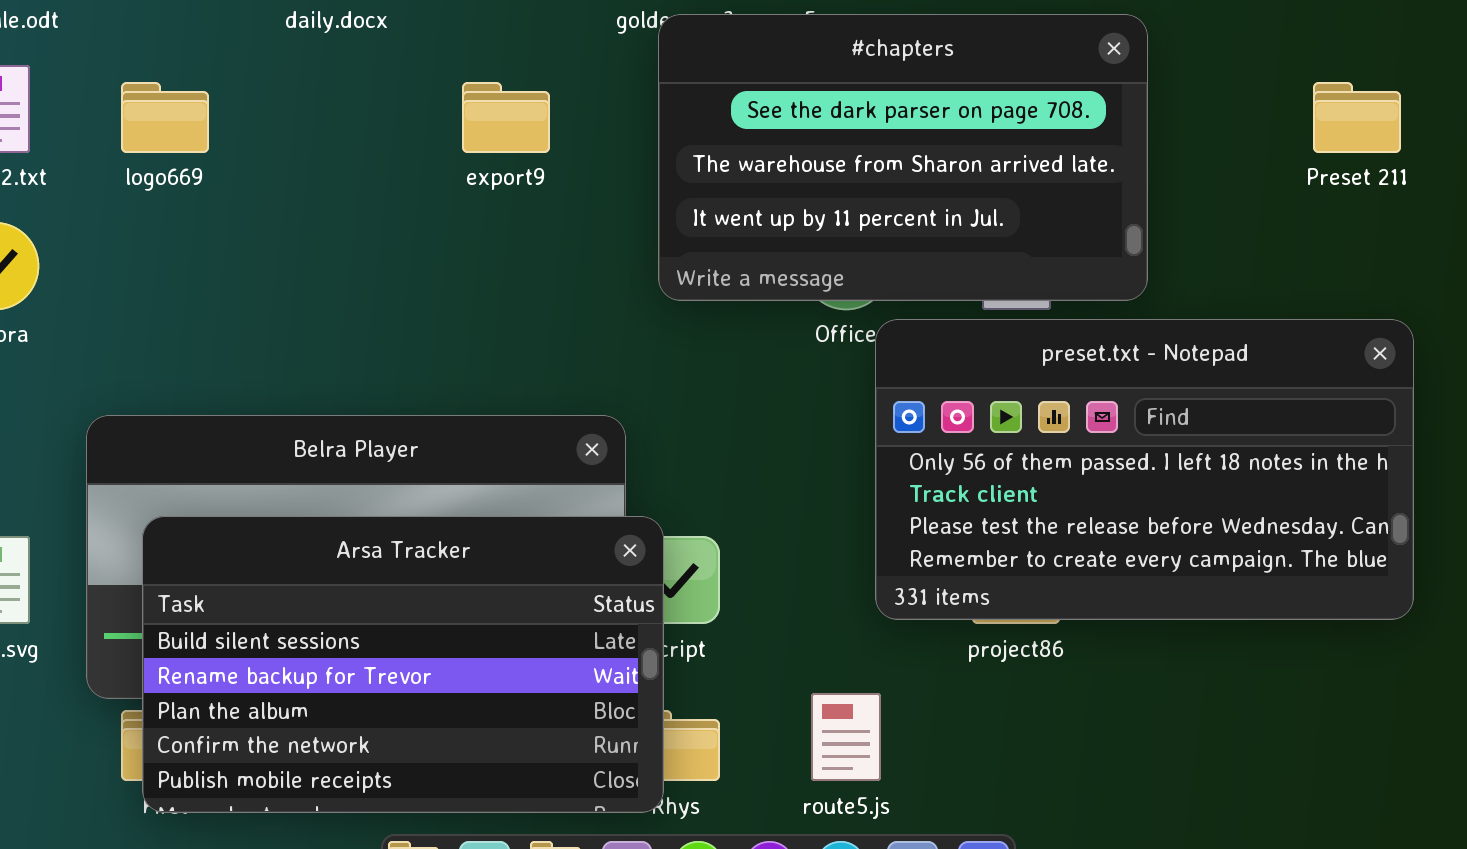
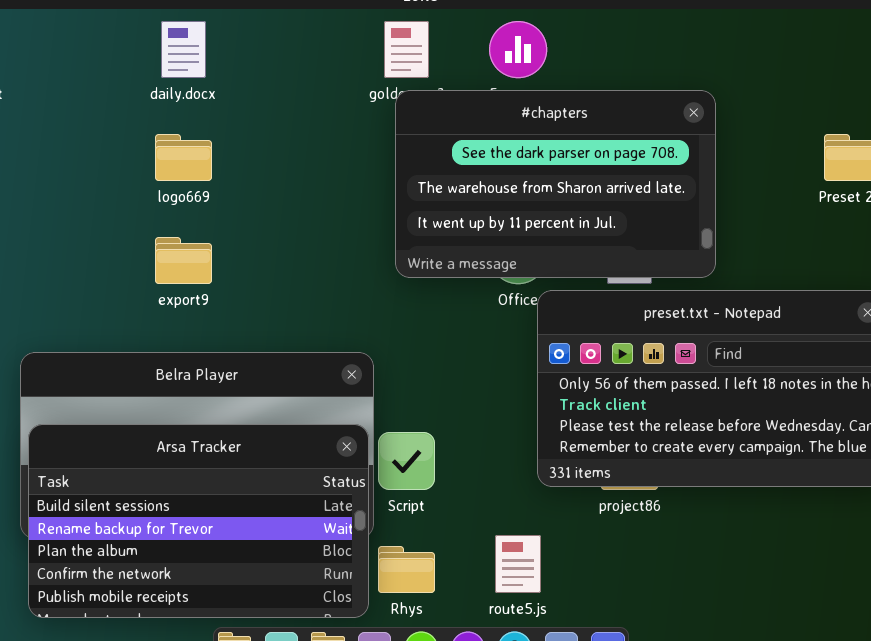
logo669: [121,82,209,153] -> [155,134,212,181], moved
export9: [462,82,550,153] -> [155,237,212,284], moved
Arsa Tracker: [142,516,664,813] -> [28,424,369,618], moved

